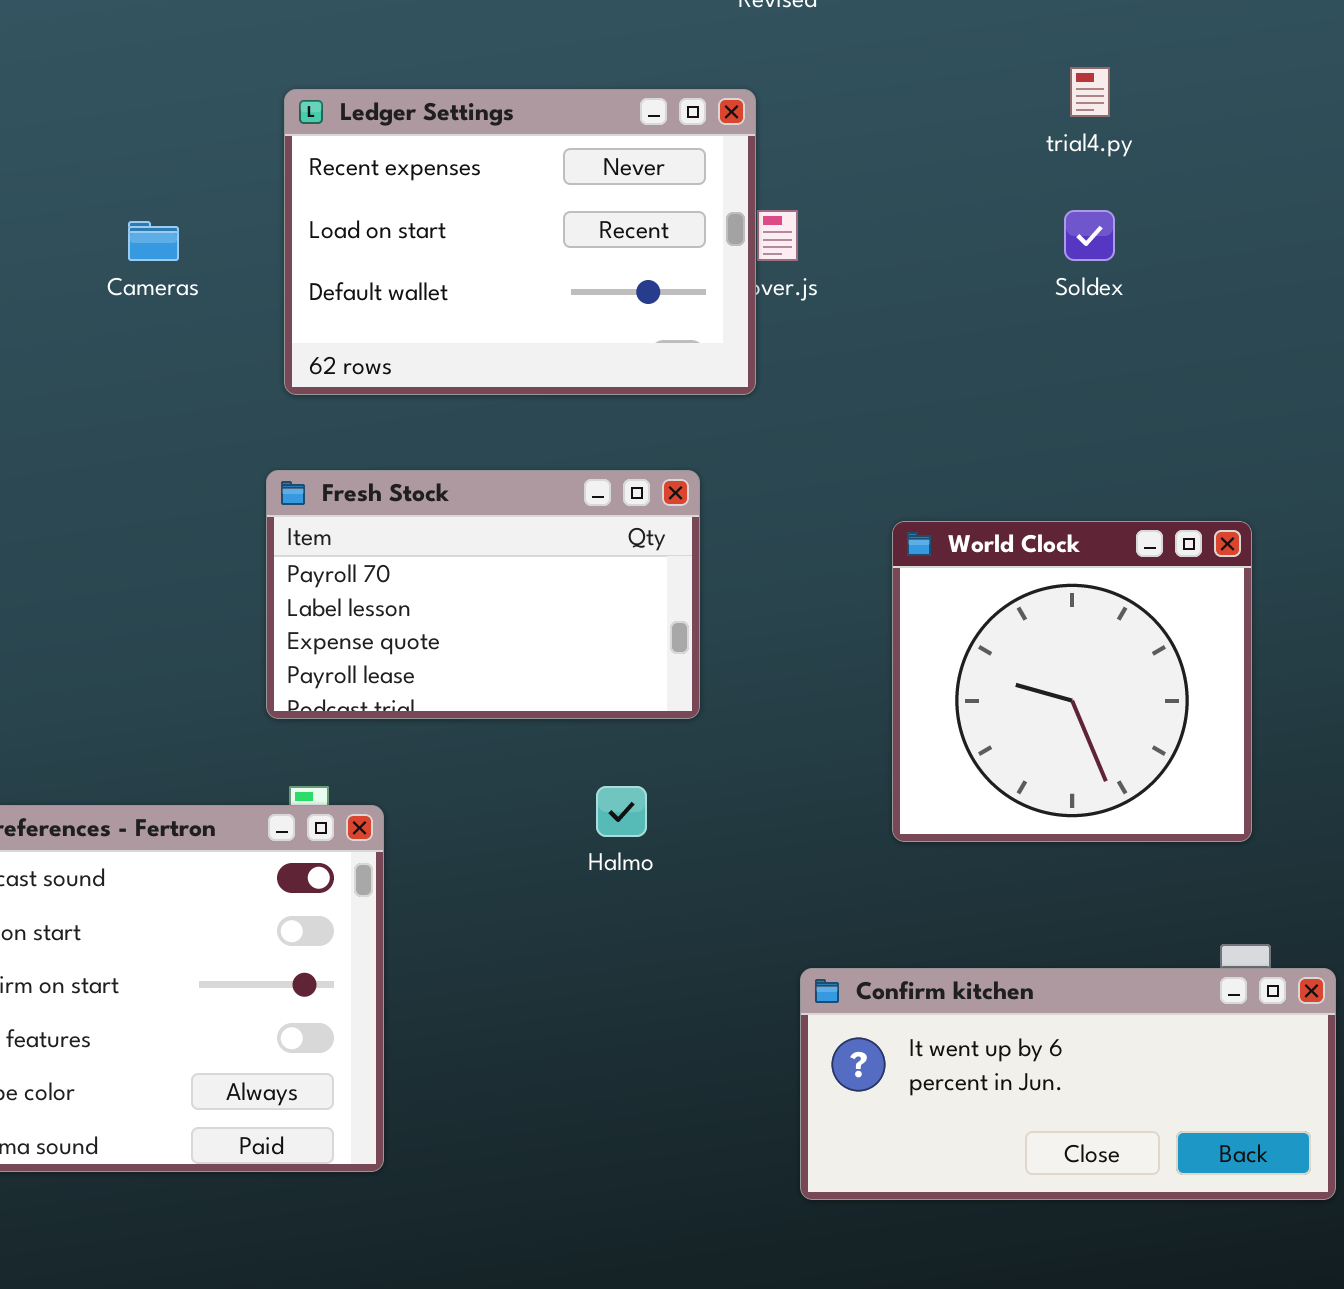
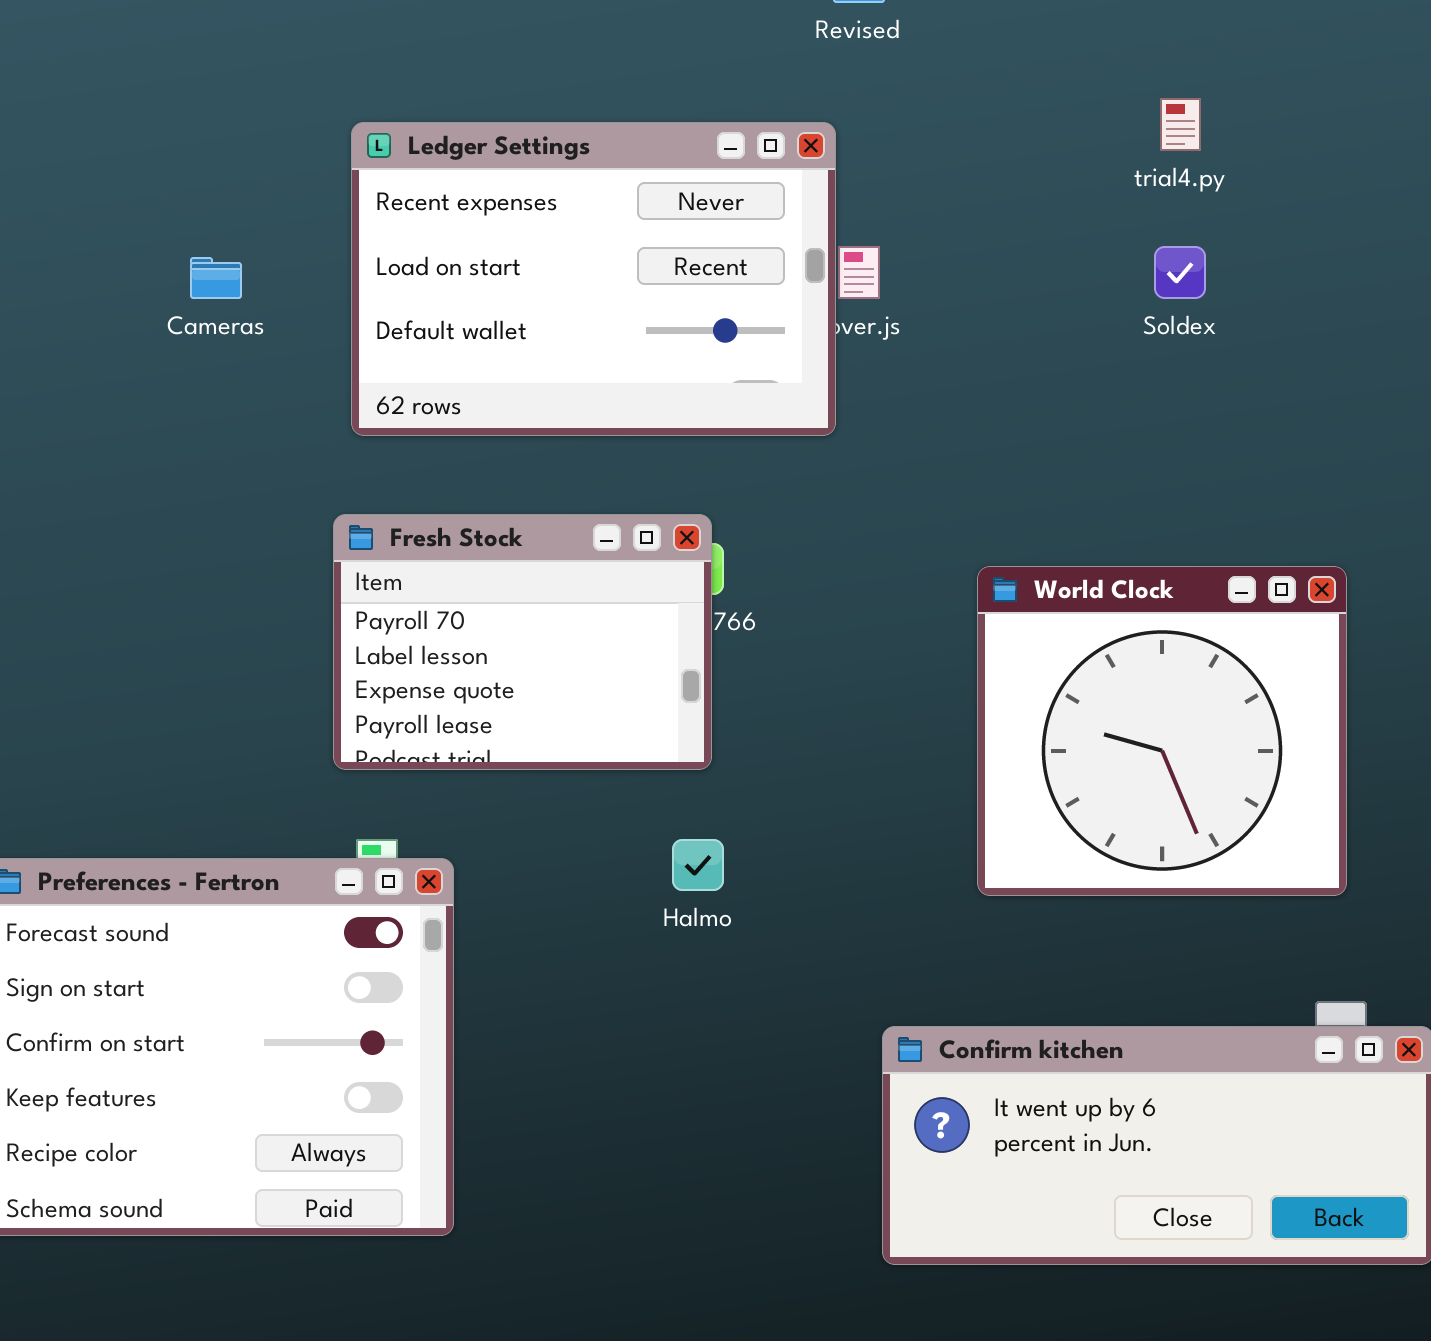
Fresh Stock: [266,470,700,719] -> [333,514,712,770], resized

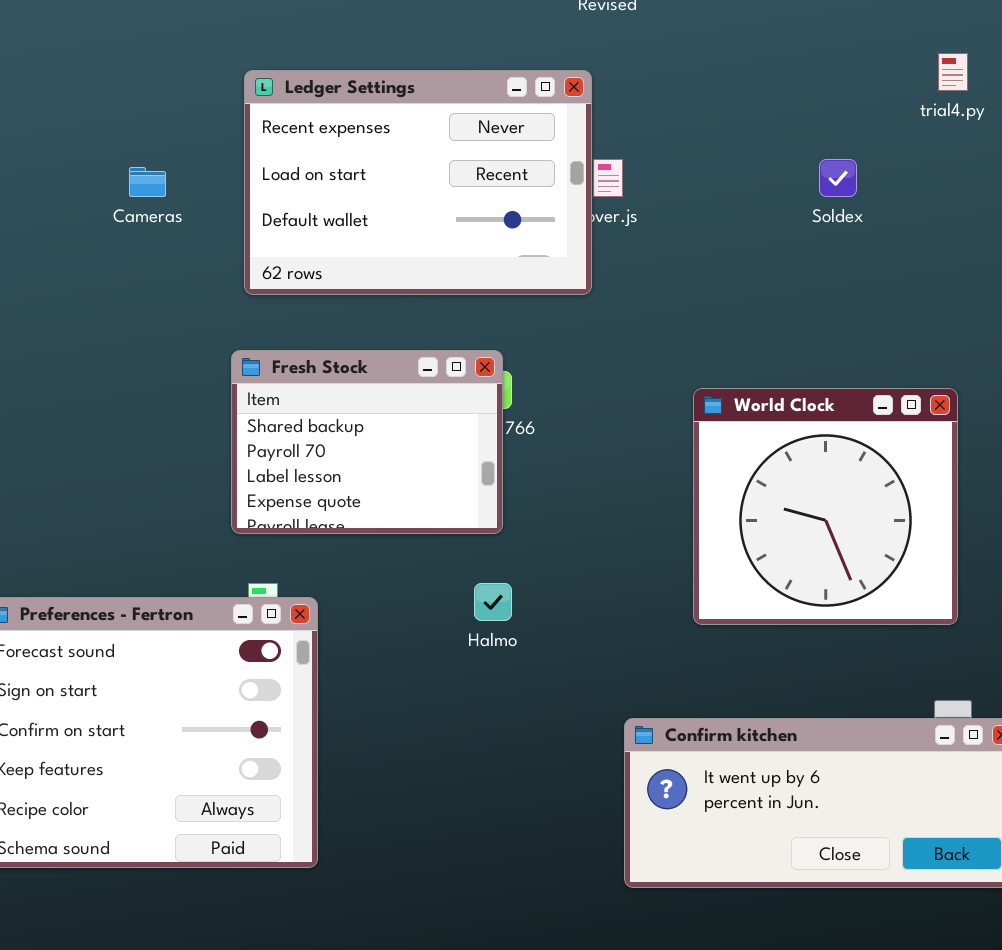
trial4.py: [1160,98,1201,151] -> [938,53,968,91], moved
Fresh Stock: [333,514,712,770] -> [231,350,503,534], scrolled up 1 row

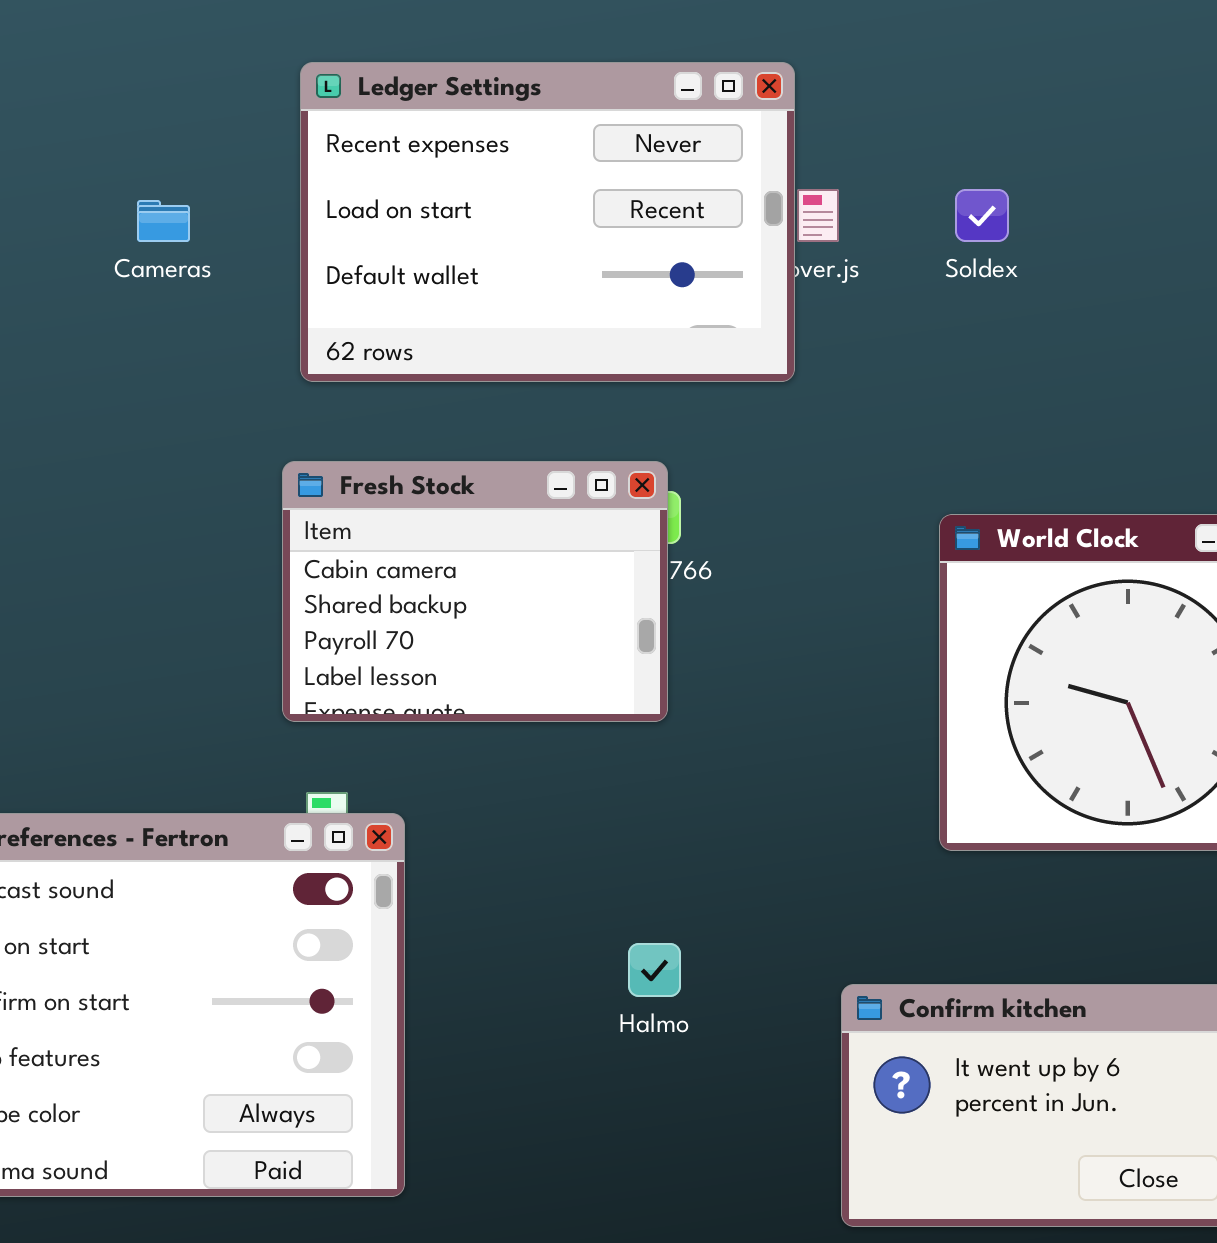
Soldex: [819,159,857,197] -> [955,189,1009,242], moved
Fresh Stock: [231,350,503,534] -> [282,461,668,722], scrolled up 1 row
Halmo: [474,583,512,621] -> [628,943,681,997], moved

